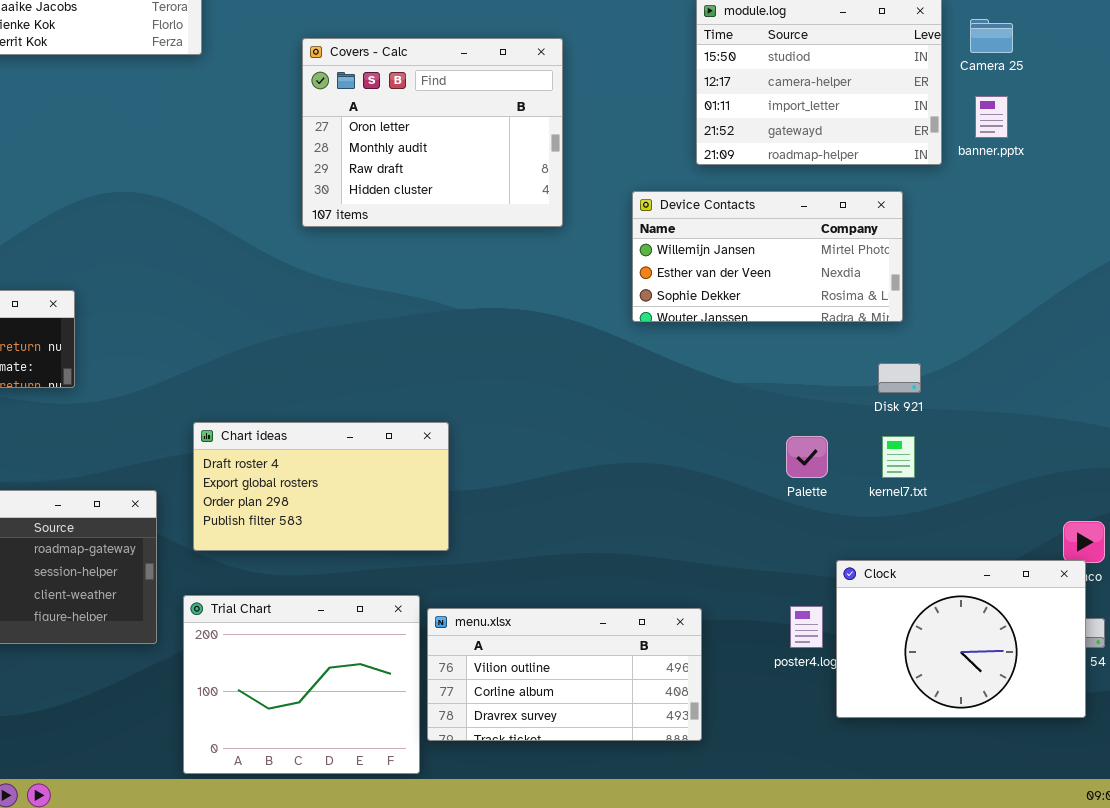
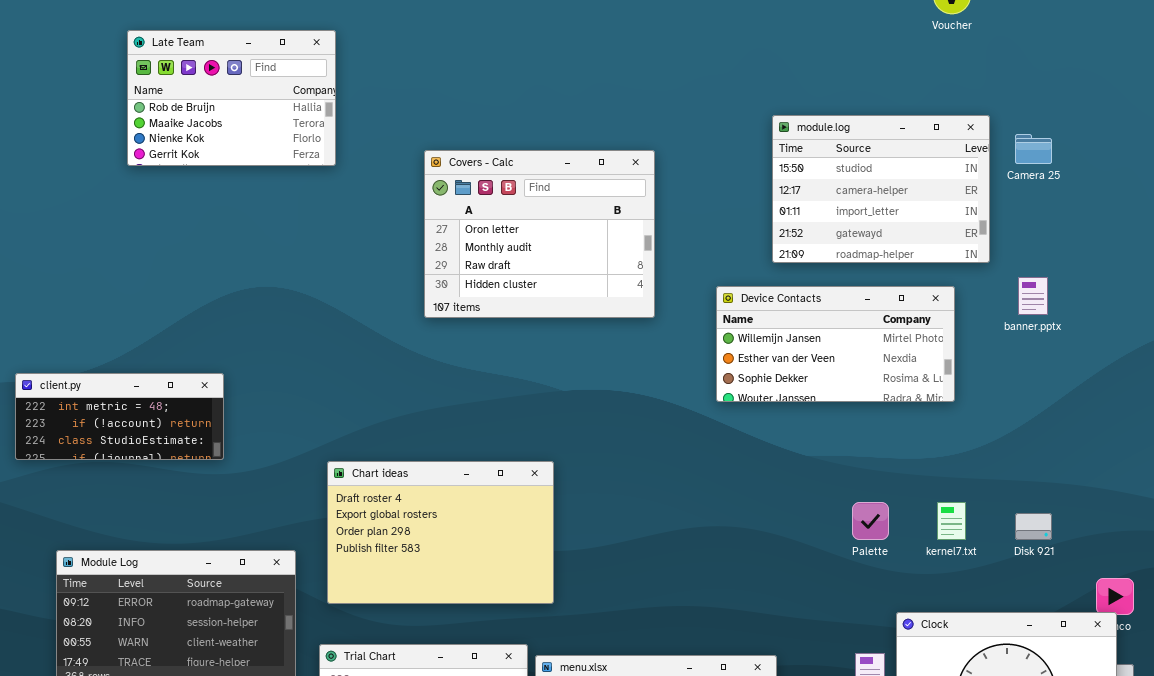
banner.pptx: [975,96,1008,138] -> [1018,277,1048,315], moved
Disk 921: [878,363,921,393] -> [1015,513,1052,540], moved
Chart ideas: [193,422,449,551] -> [327,461,554,604], resized

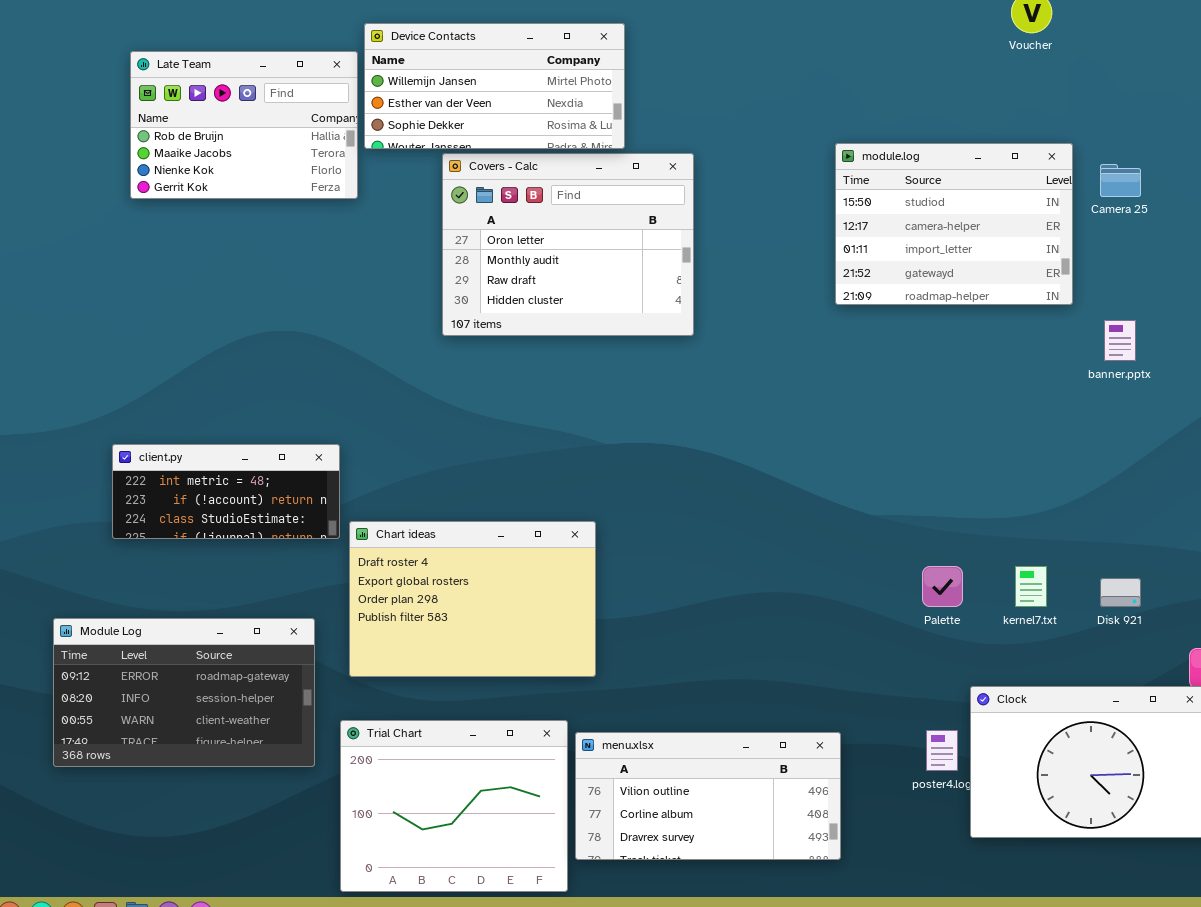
Covers - Calc: [424,150,655,318] -> [442,153,694,336], moved
Device Contacts: [716,286,955,402] -> [364,23,625,149], moved
client.py: [15,373,224,460] -> [112,444,340,539], moved

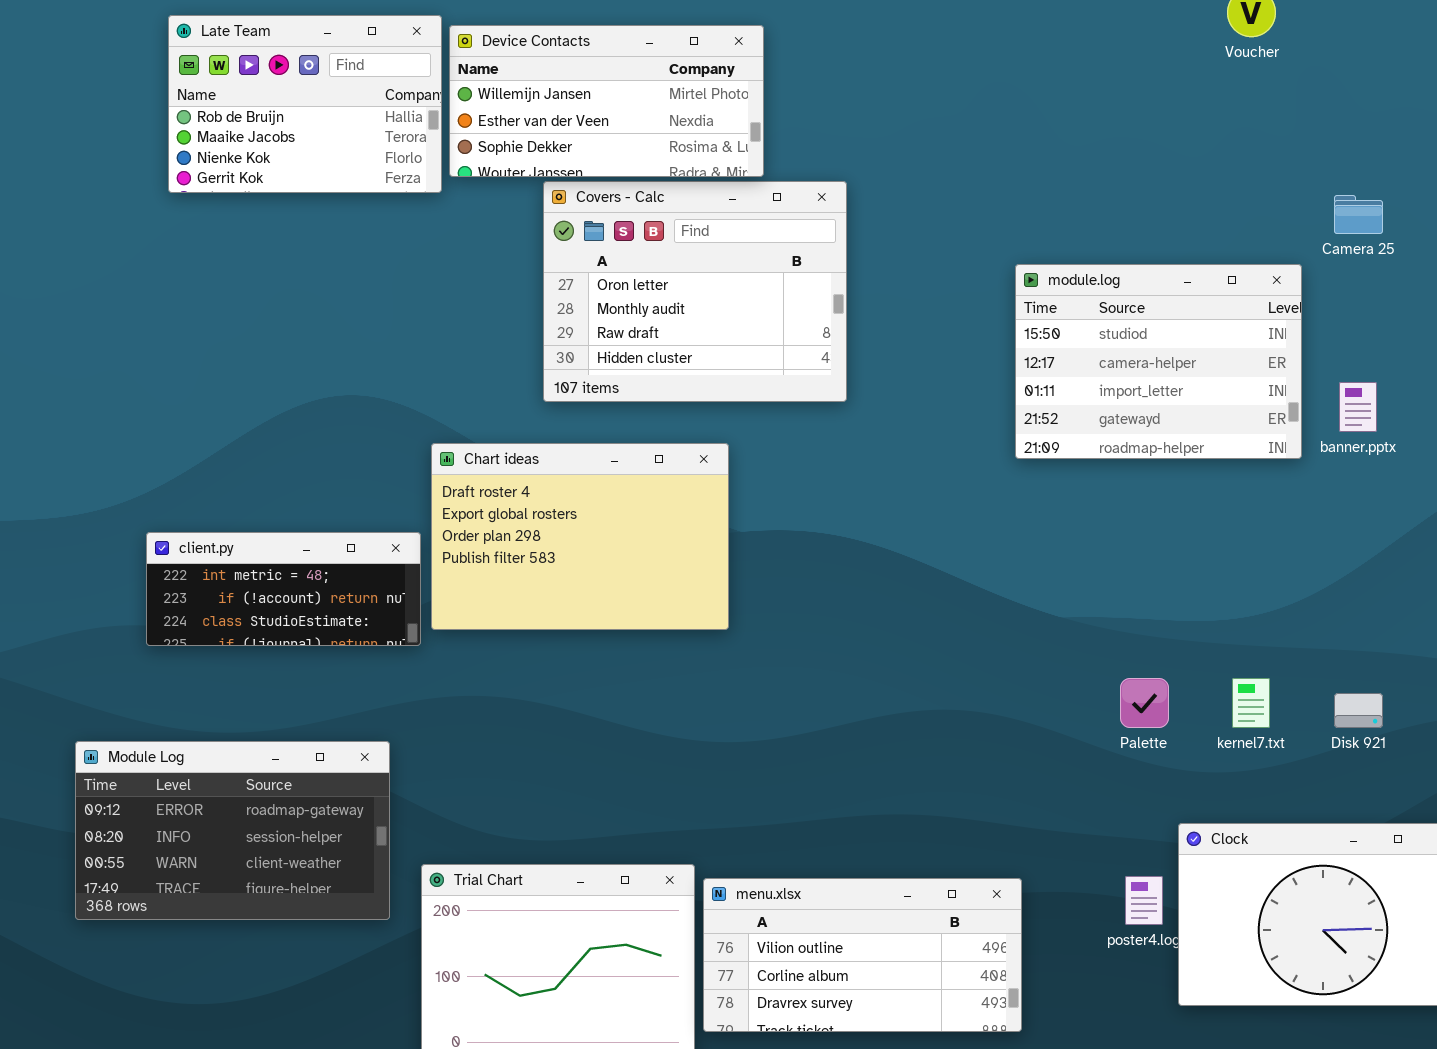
Late Team: [130,51,358,199] -> [168,15,442,193], moved
module.log: [835,143,1073,305] -> [1015,264,1302,459], moved
Chart ideas: [349,521,596,677] -> [431,443,729,630], moved

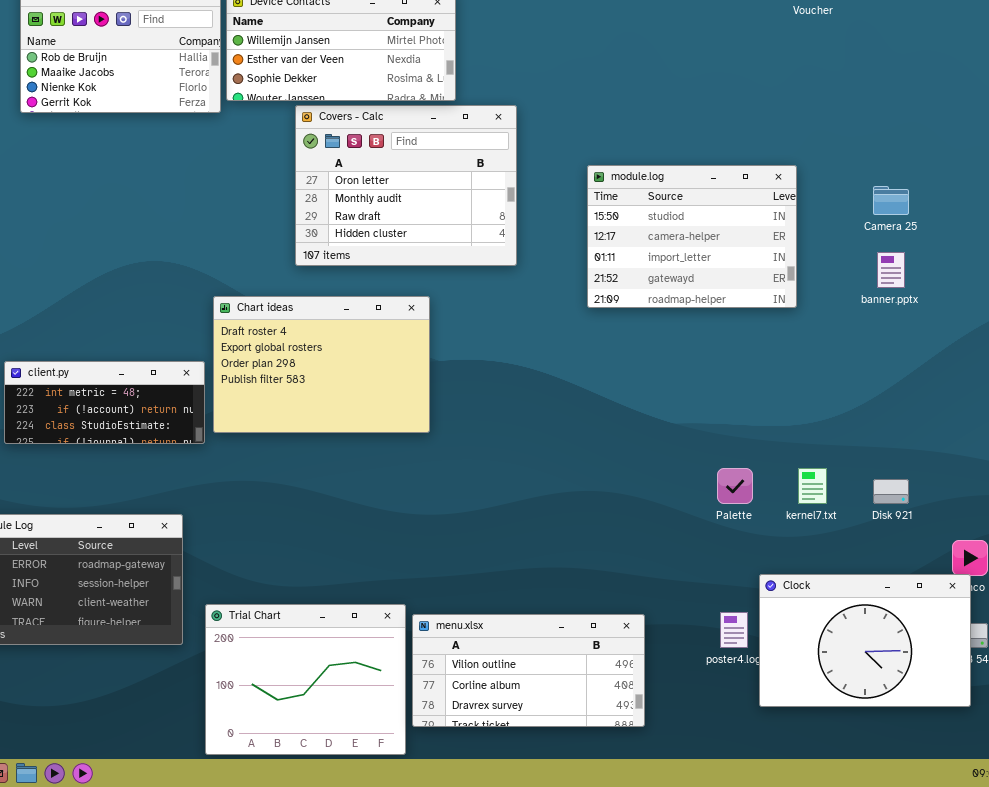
Camera 25: [1334,195,1383,234] -> [873,186,909,215], moved
module.log: [1015,264,1302,459] -> [587,165,797,308], moved

